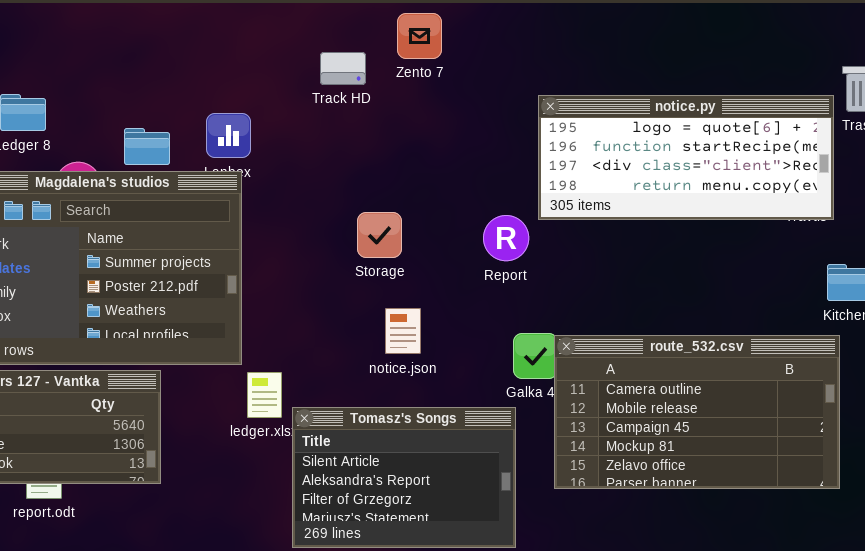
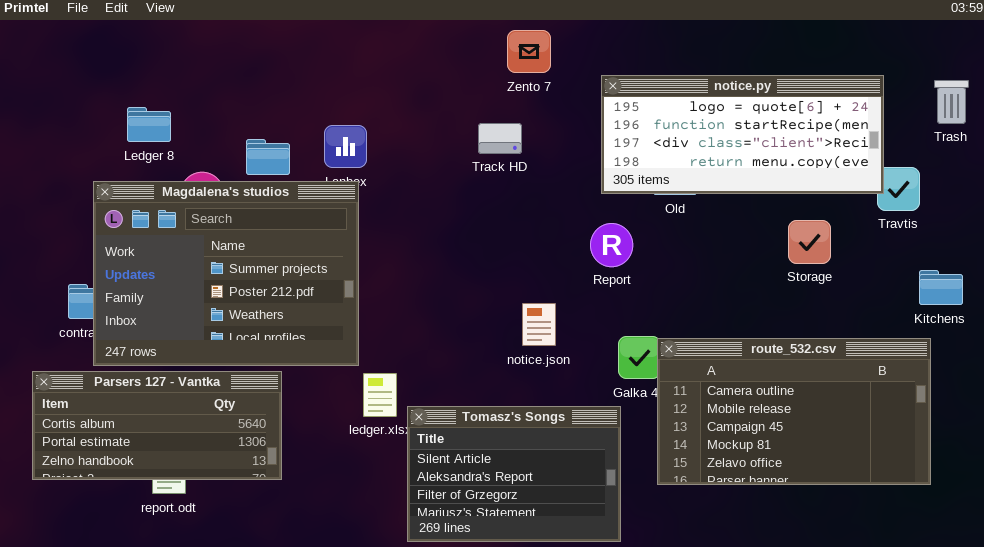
Track HD: [320,52,366,85] -> [478,123,522,154], moved
notice.py: [538,95,834,220] -> [601,75,884,194], moved
Storage: [357,212,402,258] -> [788,220,831,264], moved
notice.json: [385,308,421,354] -> [522,303,556,346], moved

